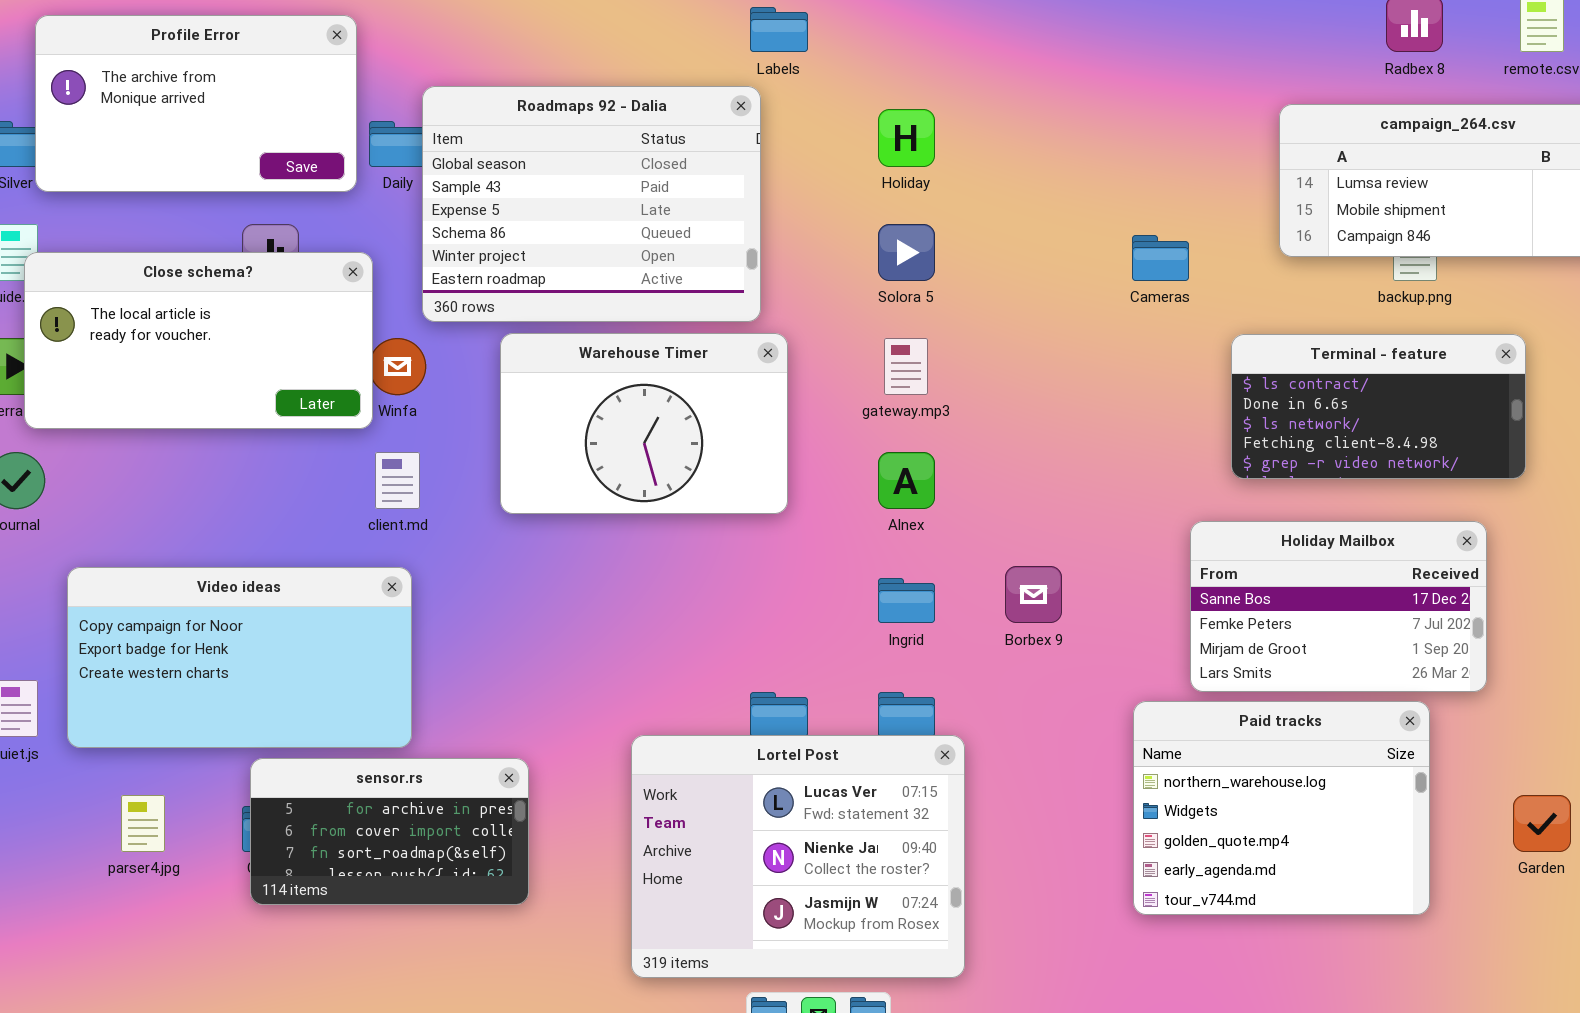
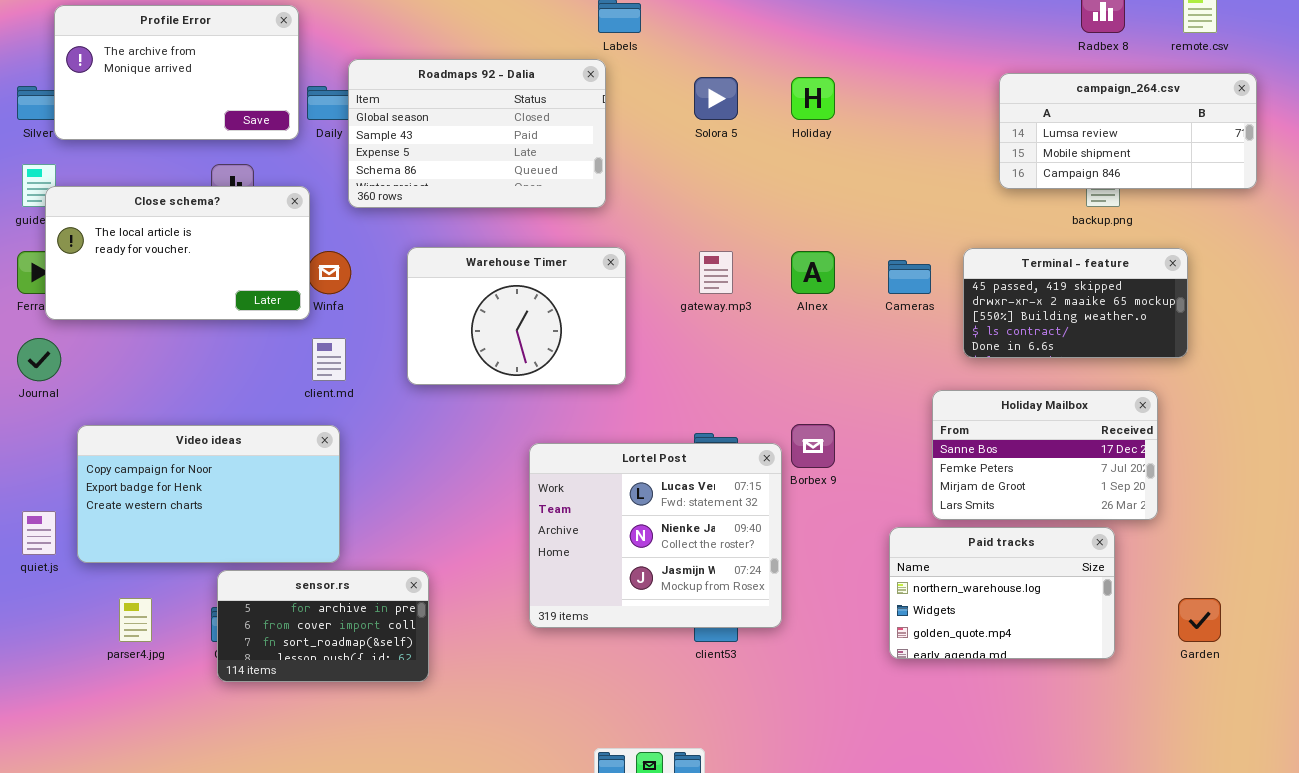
Roadmaps 92 - Dalia: [422,86,761,322] -> [348,59,606,208], resized
Holiday: [878,109,935,167] -> [791,77,835,120], moved
Solora 5: [878,224,935,281] -> [694,77,738,120], moved
Cameras: [1132,235,1189,281] -> [888,260,931,294], moved
Terminal - feature: [1231,334,1526,479] -> [963,248,1188,358], scrolled up 3 rows
Alnex: [878,452,935,509] -> [791,251,835,294], moved
Paid tracks: [1133,701,1430,915] -> [889,527,1115,659], resized
Lortel Post: [631,735,965,978] -> [529,443,782,628], moved

